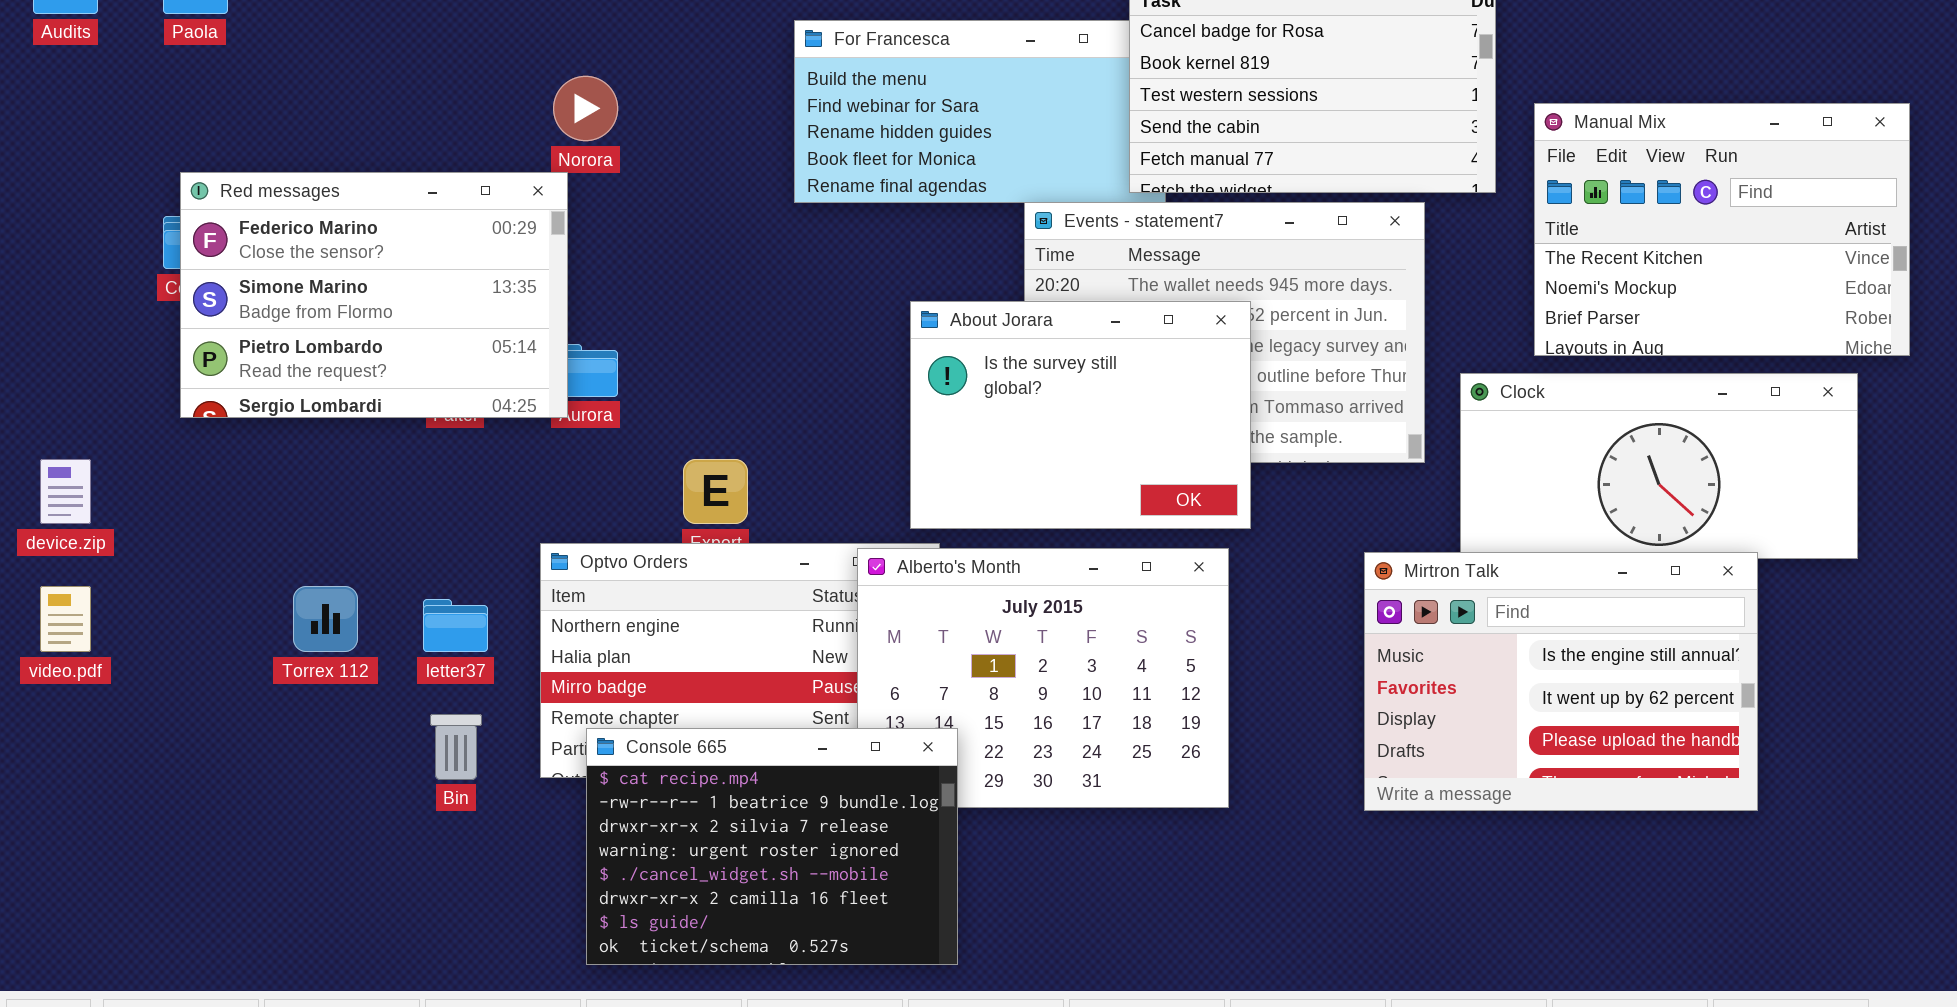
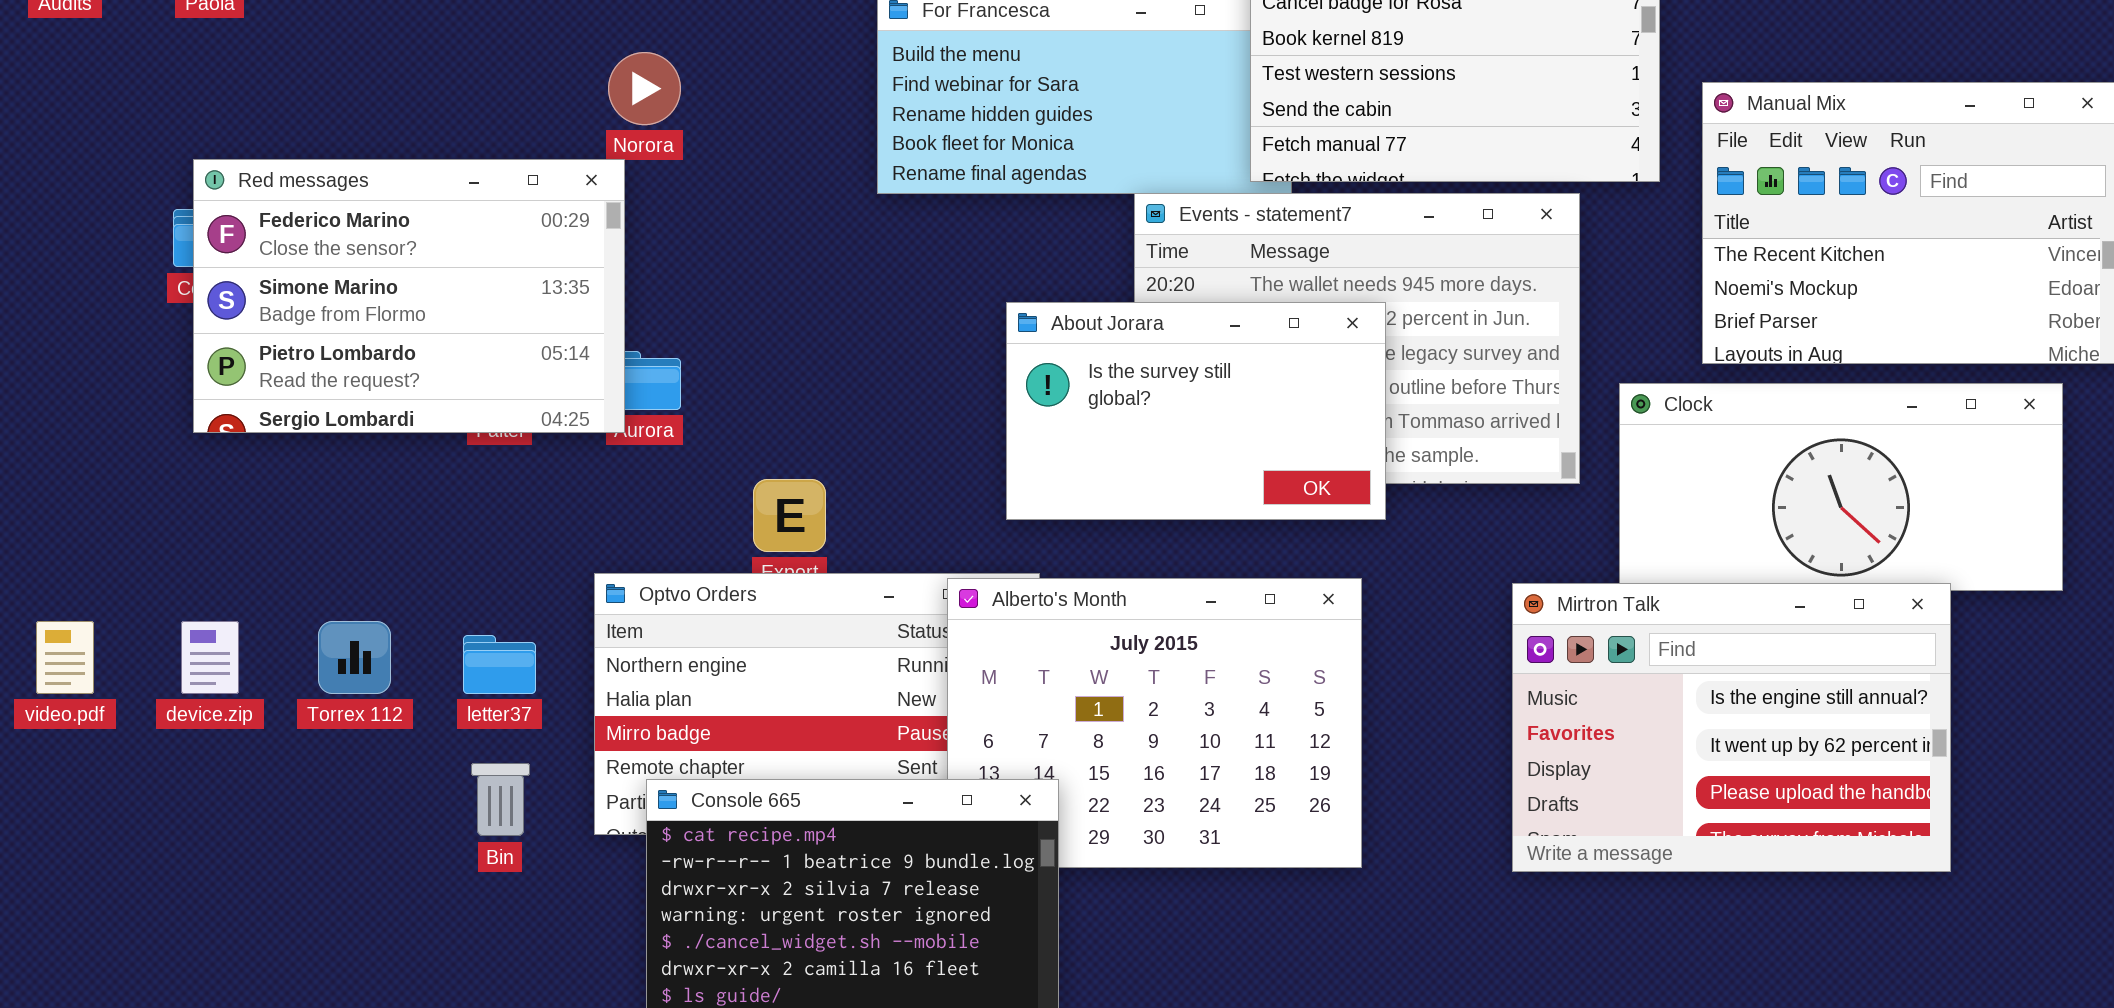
About Jorara: [910,301,1251,529] -> [1006,302,1386,520], resized
device.zip: [40,459,91,524] -> [181,621,239,694], moved

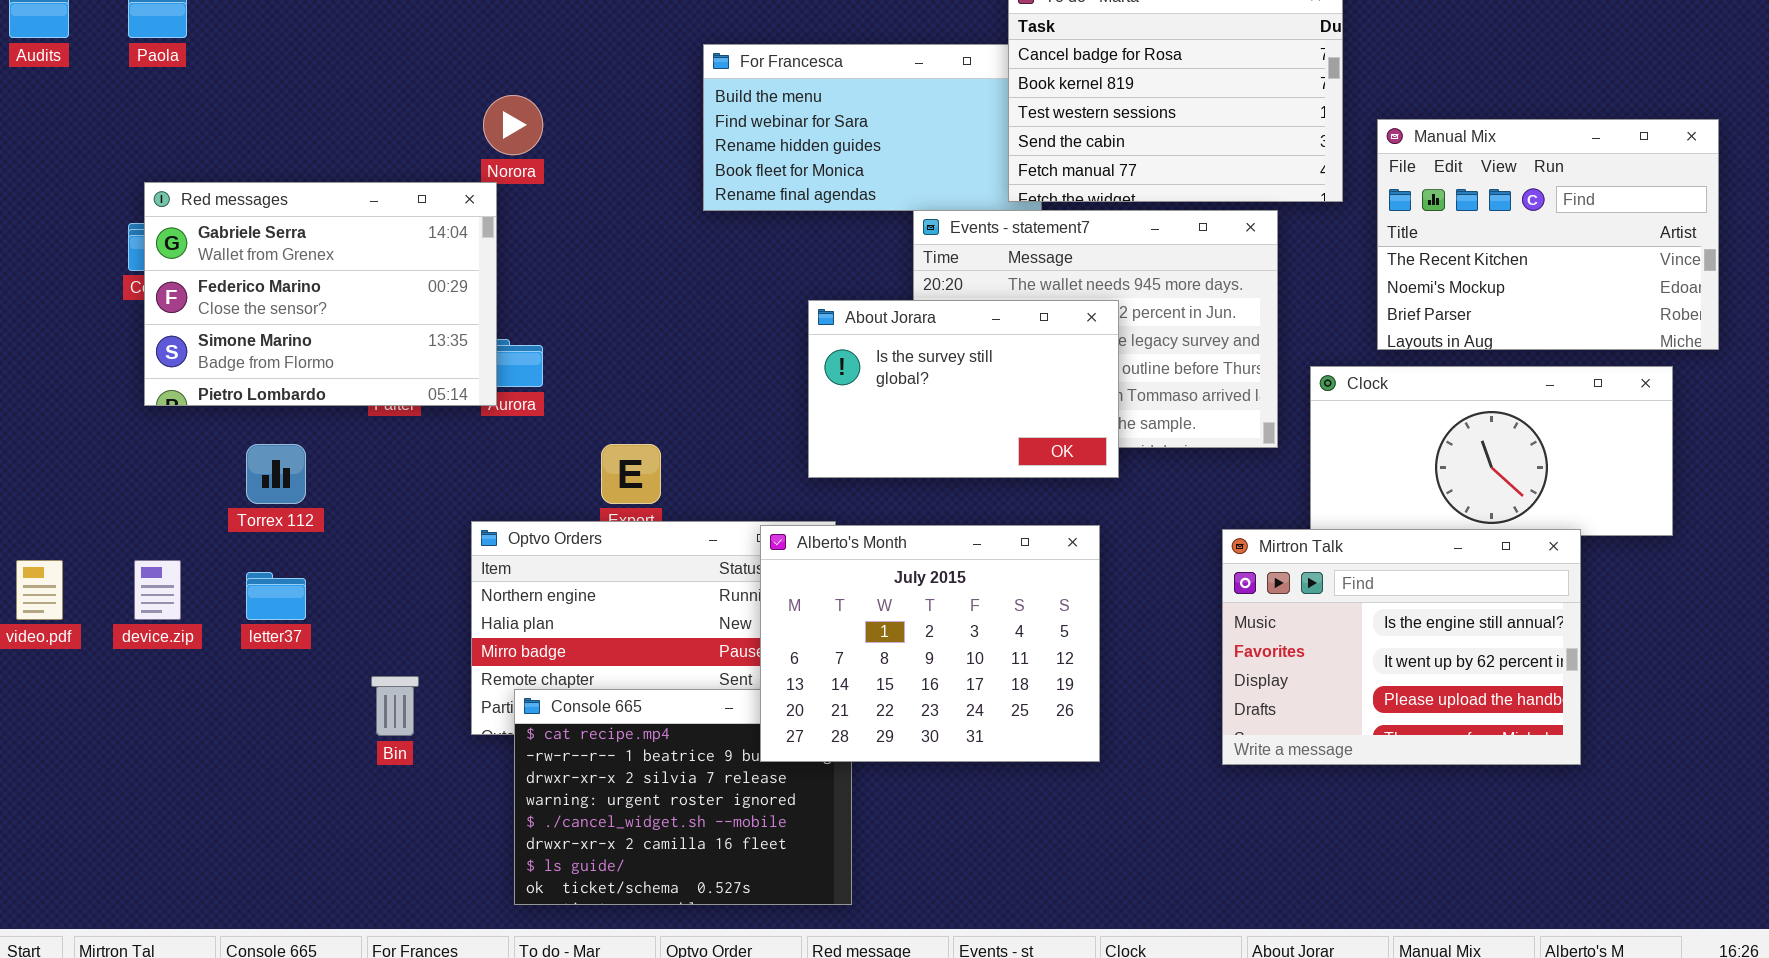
Red messages: [193,159,625,433] -> [144,182,497,406], scrolled up 1 row
Alberto's Month: [947,578,1362,868] -> [760,525,1100,762], raised
Torrex 112: [318,621,391,694] -> [246,444,306,504], moved
letter37: [463,635,536,694] -> [246,572,306,620], moved

